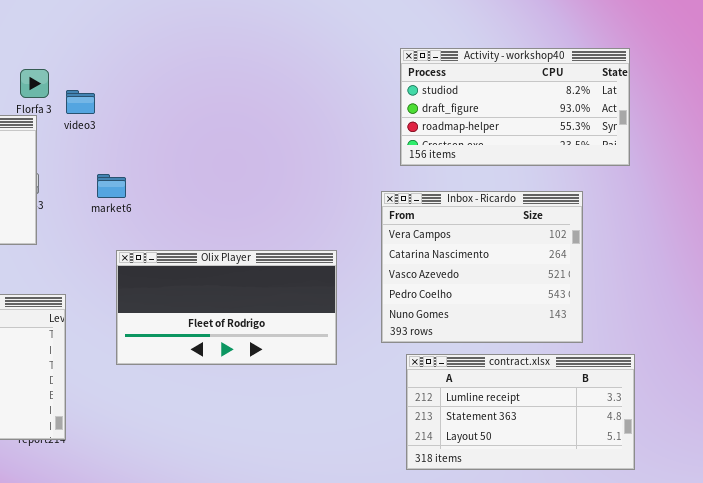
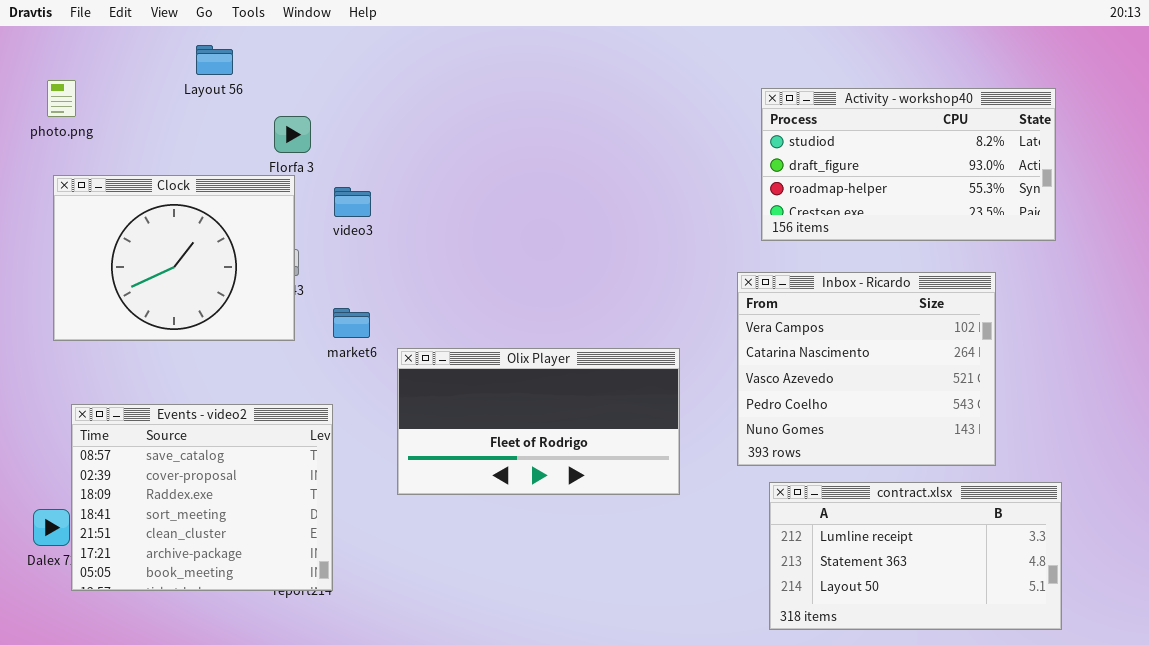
video3: [66,90,95,114] -> [334,187,371,217], moved
market6: [97,174,126,198] -> [333,308,370,338], moved

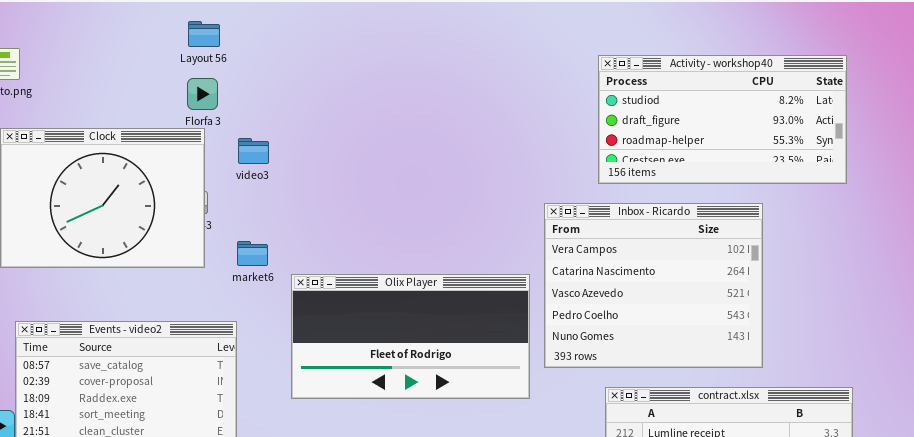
Layout 56: [196,45,233,75] -> [188,21,220,47], moved
Inbox - Ricardo: [737,272,996,466] -> [544,203,763,368], moved

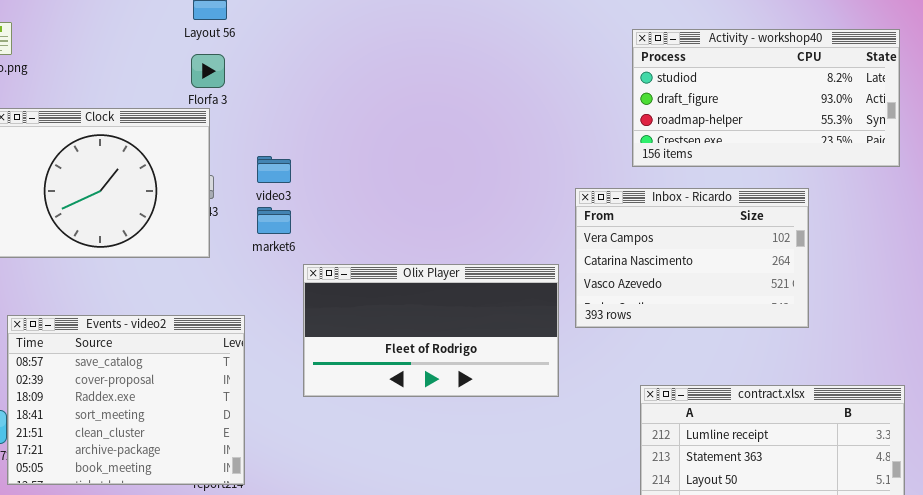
video3: [238,138,269,164] -> [257,156,291,183], moved
Inbox - Ricardo: [544,203,763,368] -> [575,188,809,328], resized
market6: [237,241,268,266] -> [257,207,291,234], moved

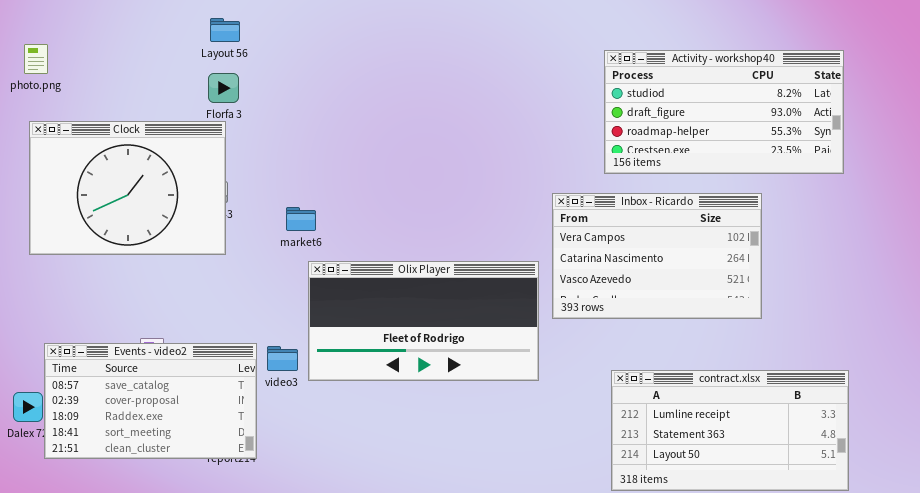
video3: [257,156,291,183] -> [267,346,298,371], moved
market6: [257,207,291,234] -> [286,207,316,231], moved
Events - video2: [7,315,245,485] -> [44,343,257,459], resized

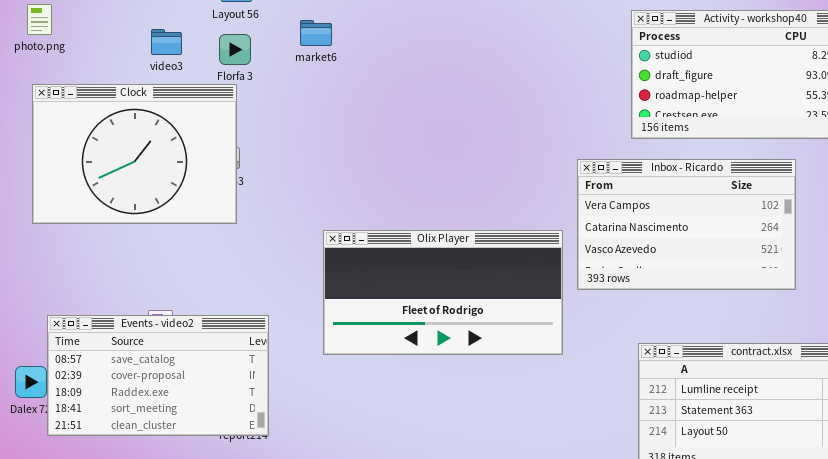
market6: [286,207,316,231] -> [300,20,332,46], moved
video3: [267,346,298,371] -> [151,29,182,55], moved

